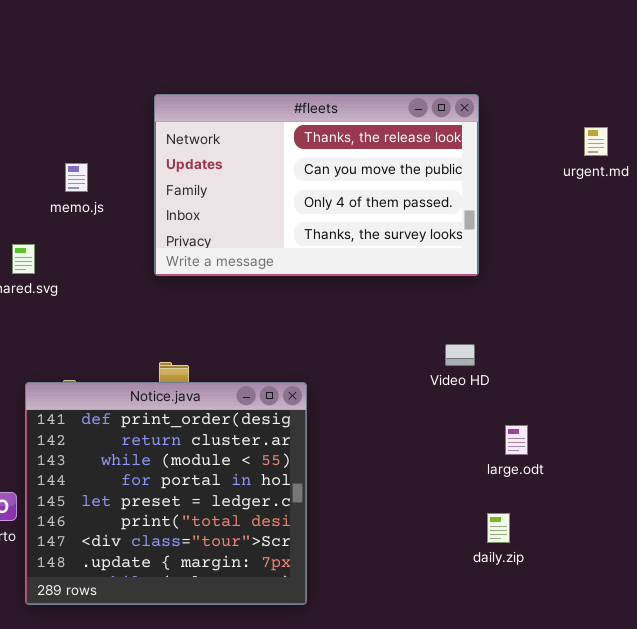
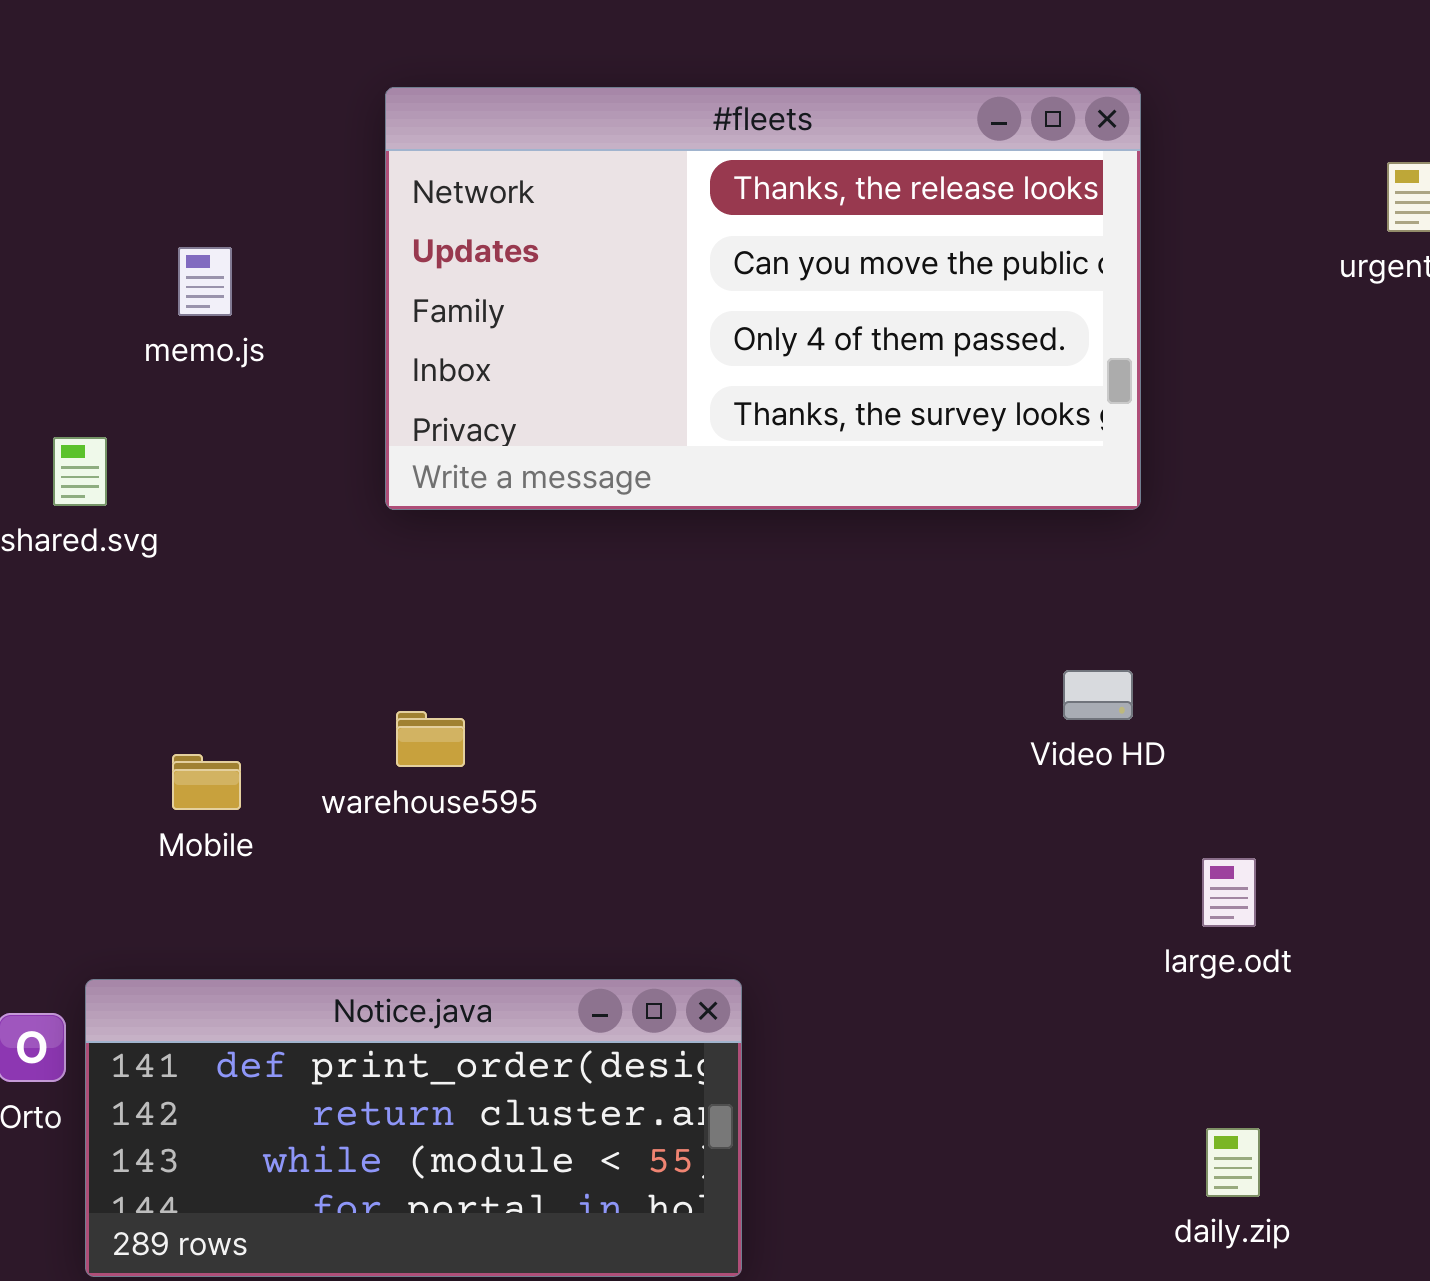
Notice.java: [25,382,307,605] -> [85,979,742,1277], resized
daily.zip: [487,513,510,543] -> [1206,1128,1260,1197], moved

